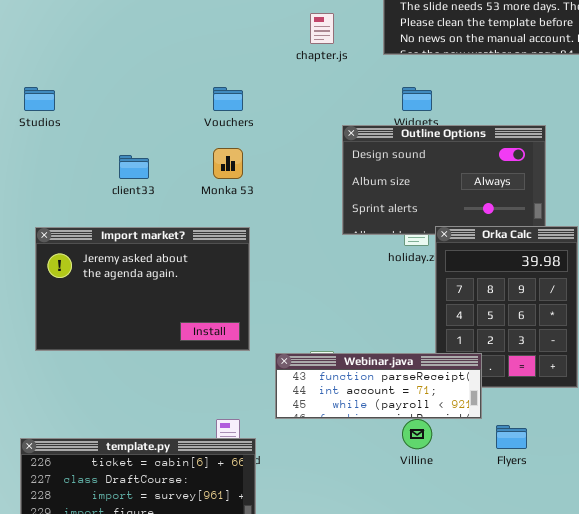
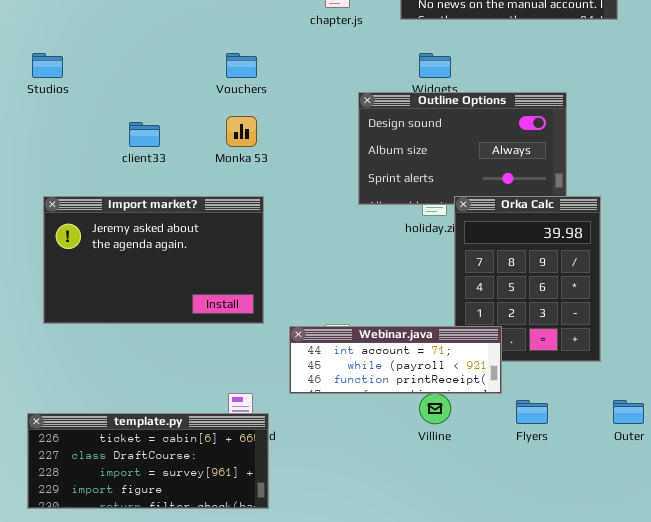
Webinar.java: [275,353,482,419] -> [289,326,502,394], scrolled down 1 row

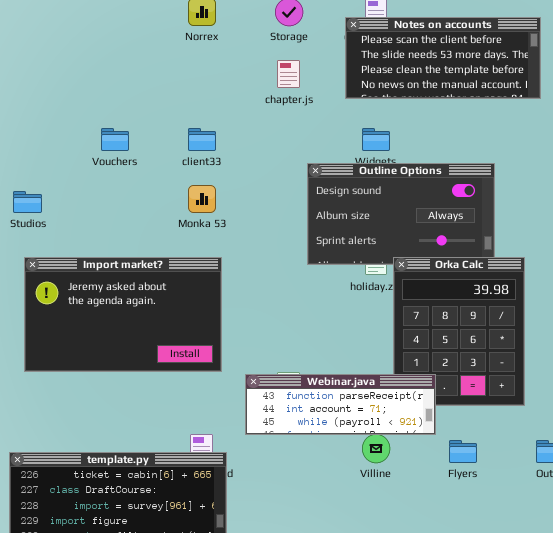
Studios: [32,53,63,78] -> [13,191,42,213], moved
Vouchers: [226,53,257,78] -> [101,128,129,151], moved
client33: [129,122,160,147] -> [188,128,216,151], moved
Webinar.java: [289,326,502,394] -> [245,374,436,435], scrolled up 1 row

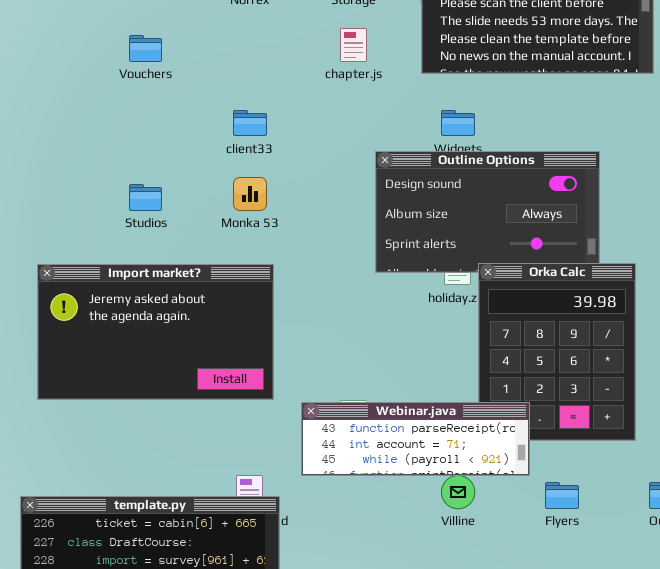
Vouchers: [101,128,129,151] -> [129,35,162,62], moved
Studios: [13,191,42,213] -> [129,184,162,211], moved

